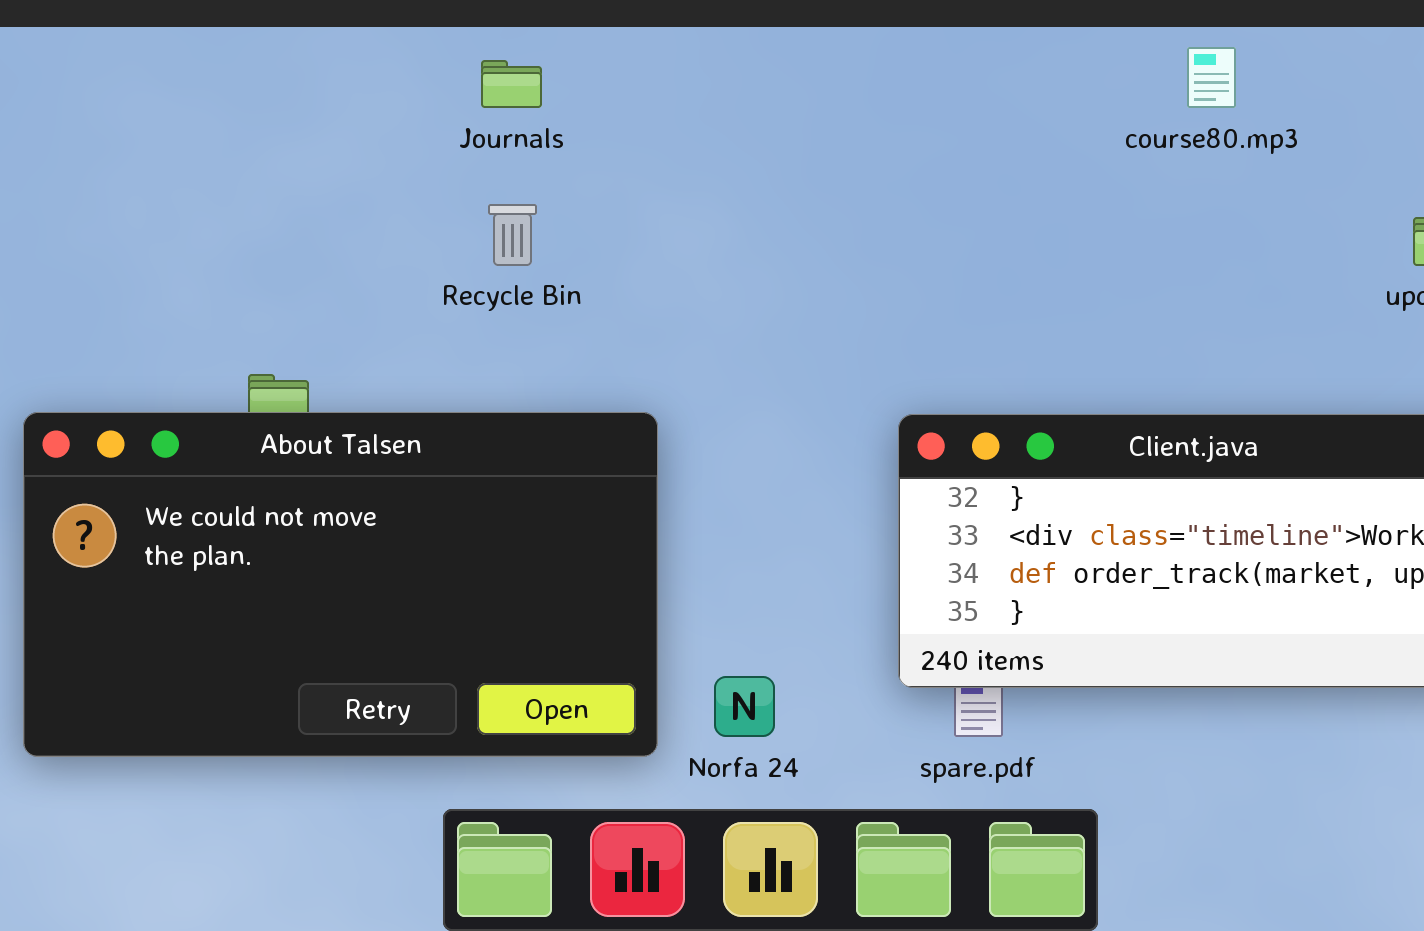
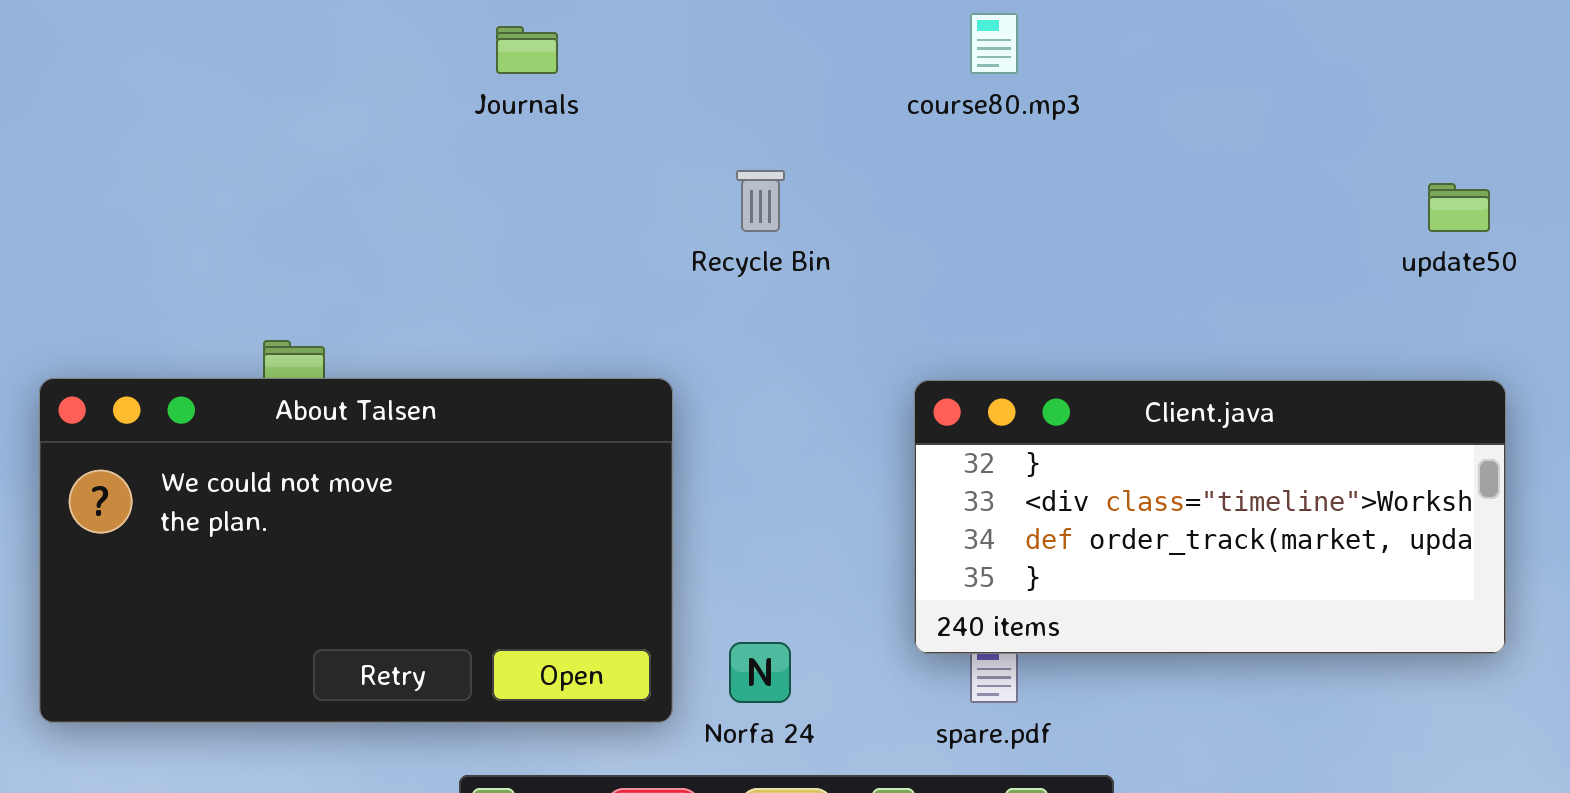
course80.mp3: [1187,47,1236,108] -> [970,13,1018,74], moved
Recycle Bin: [488,204,537,266] -> [736,170,785,232], moved

